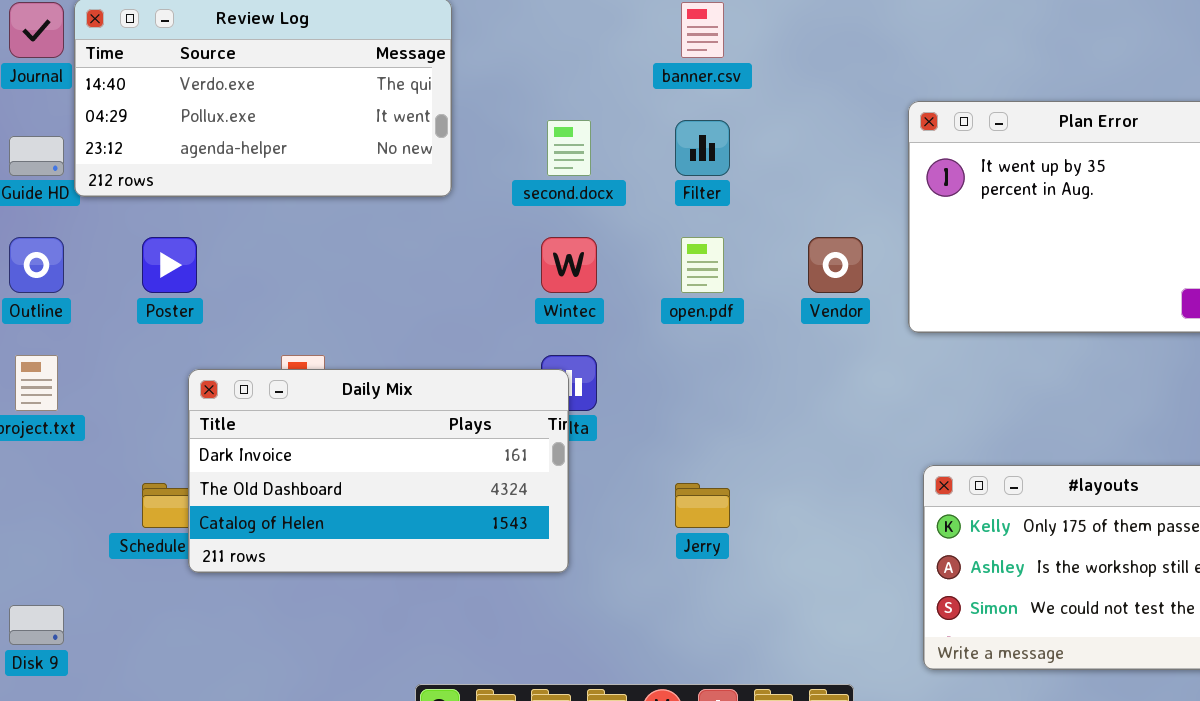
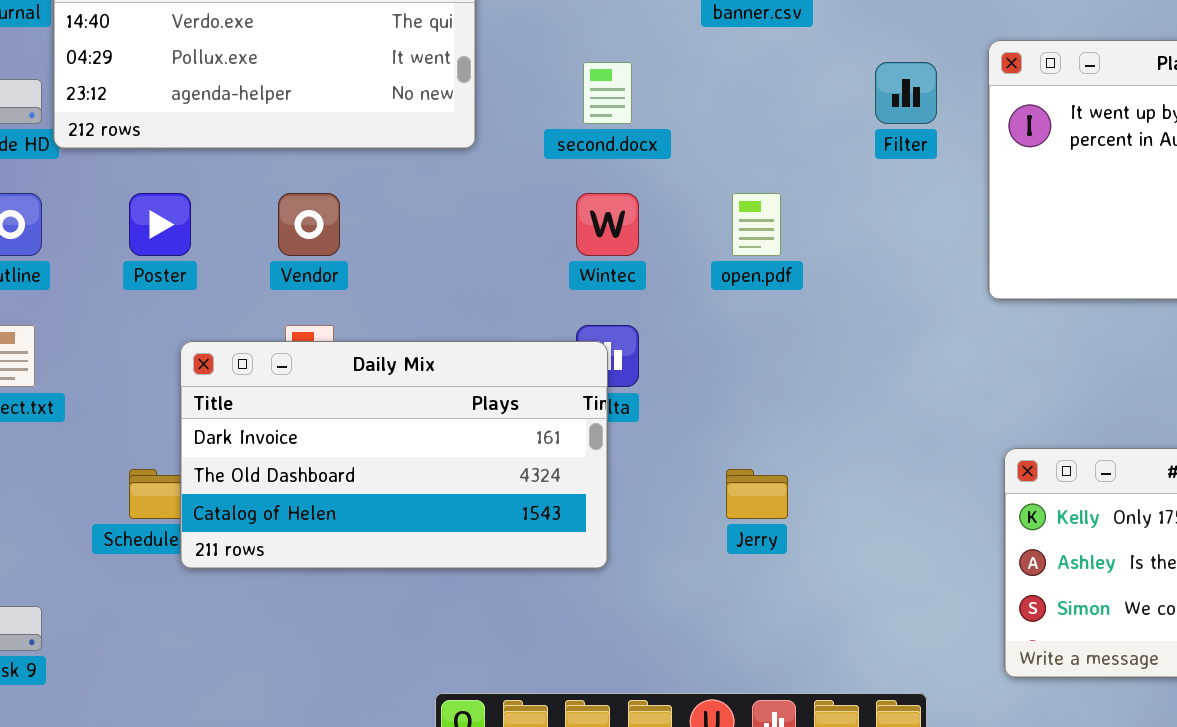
Filter: [675,120,730,176] -> [875,62,937,124], moved
Vendor: [808,237,863,293] -> [278,193,340,256], moved

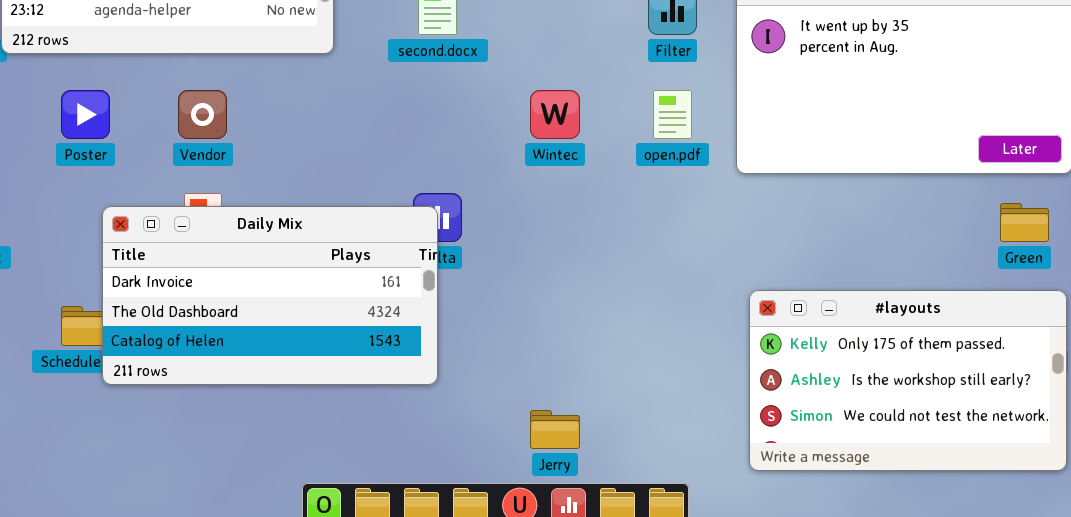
Wintec: [576,193,639,256] -> [530,90,580,139], moved
open.pdf: [732,193,781,256] -> [653,90,692,139], moved
Jerry: [726,469,788,519] -> [530,410,580,449], moved

